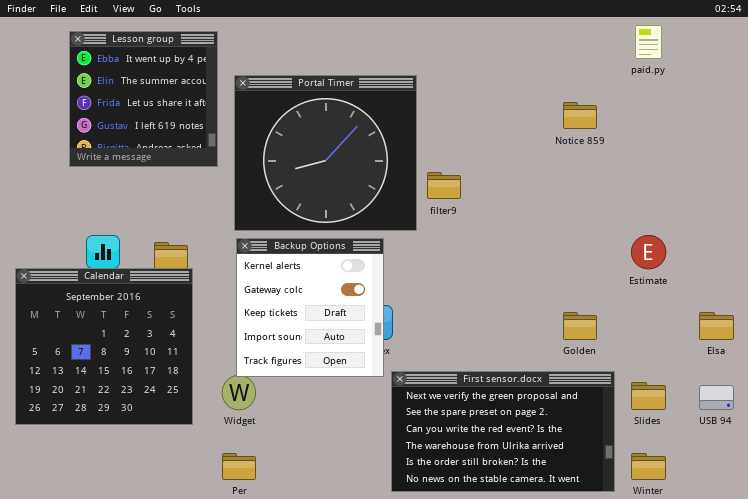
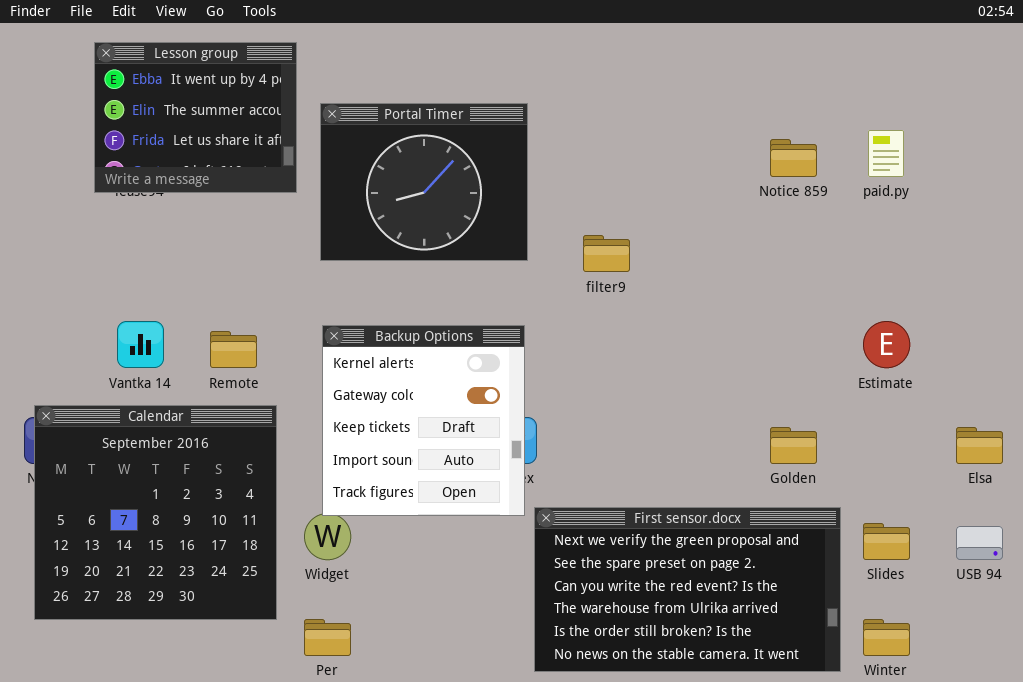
paid.py: [635,25,662,59] -> [868,130,904,177], moved
Lesson group: [69,31,218,167] -> [94,42,297,193], resized
Portal Timer: [234,75,417,231] -> [320,103,528,261], resized
Calendar: [15,268,193,425] -> [34,405,277,620], moved

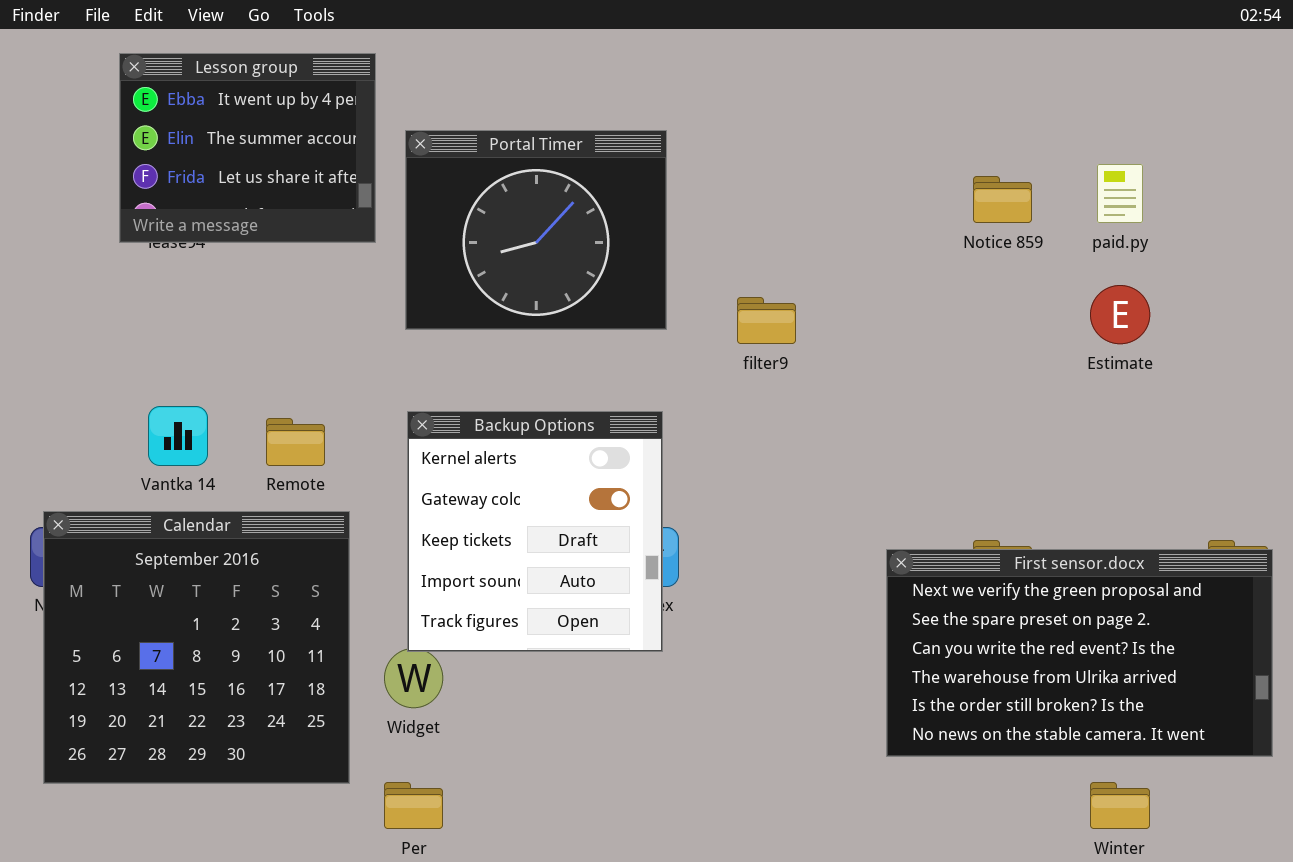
Estimate: [863,321,910,368] -> [1090,285,1150,344], moved
First sensor.docx: [534,507,841,672] -> [886,549,1273,757], moved

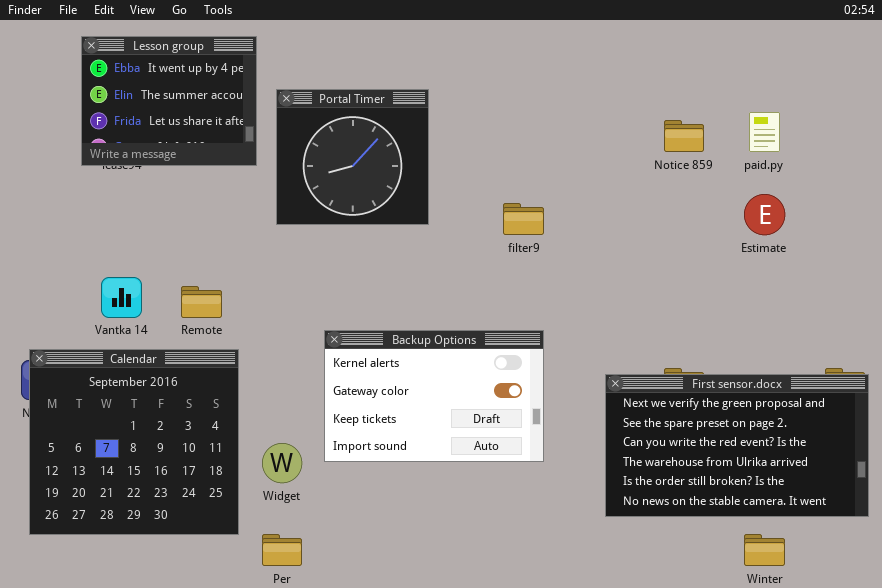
Portal Timer: [405,130,667,330] -> [276,89,429,225], resized
Backup Options: [407,411,663,652] -> [324,330,544,462], moved, resized

